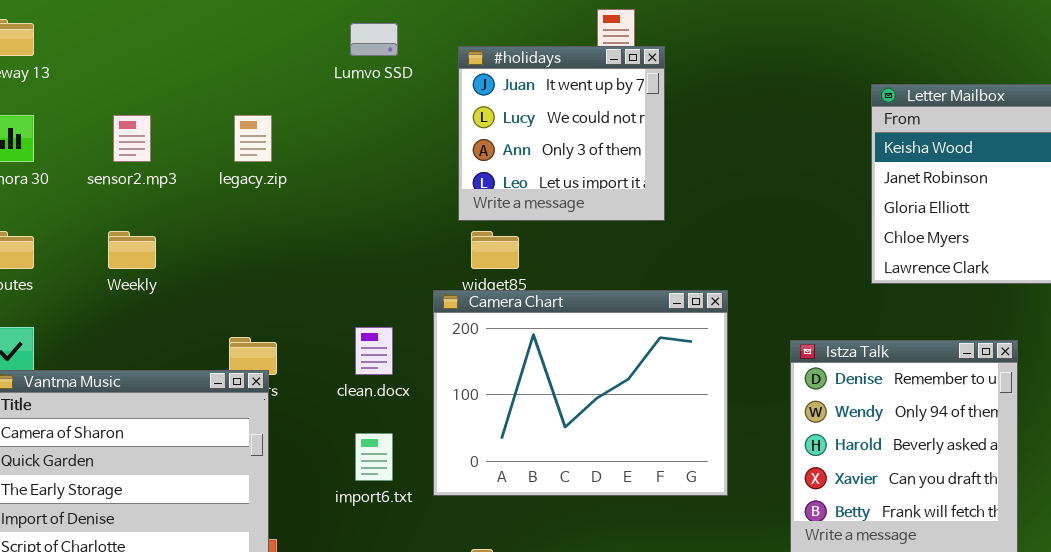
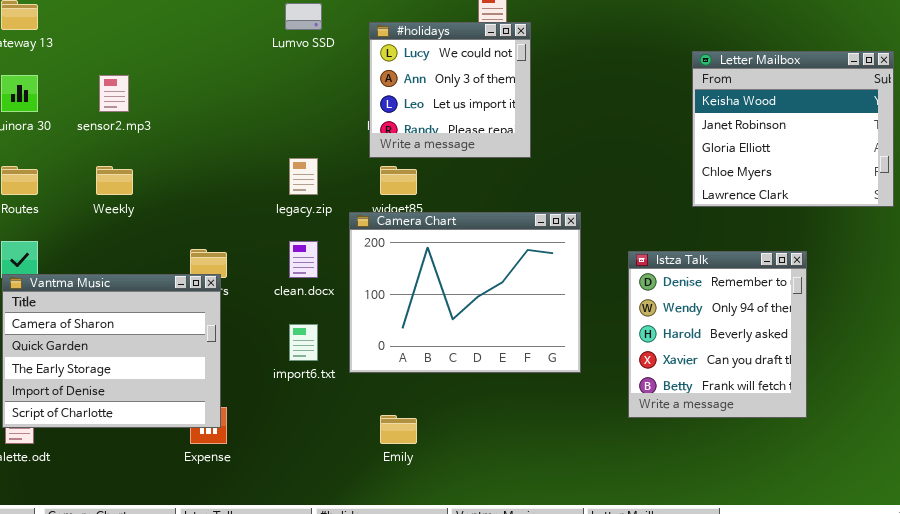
#holidays: [458,46,665,221] -> [369,22,531,158], scrolled down 1 row
legacy.zip: [234,115,272,162] -> [289,158,318,195], moved

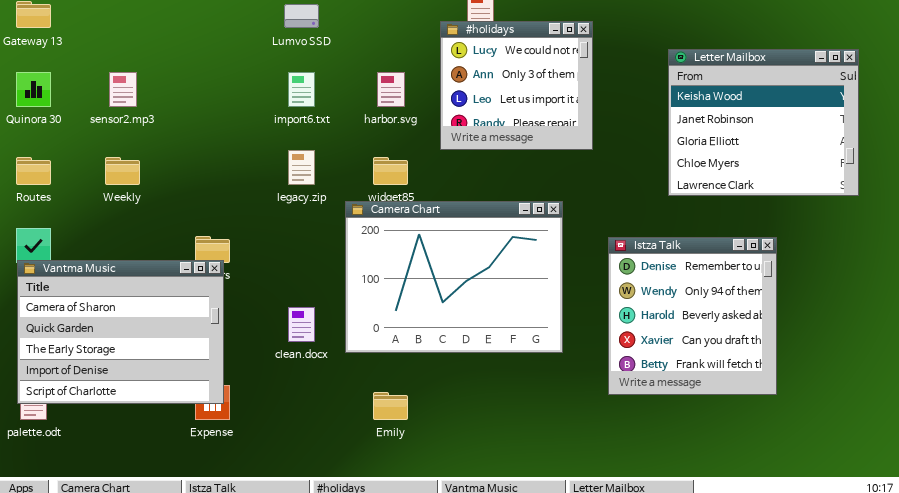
#holidays: [369,22,531,158] -> [440,21,593,150], moved
clean.docx: [289,241,318,278] -> [288,307,315,342], moved
import6.txt: [289,324,318,361] -> [288,72,315,107], moved

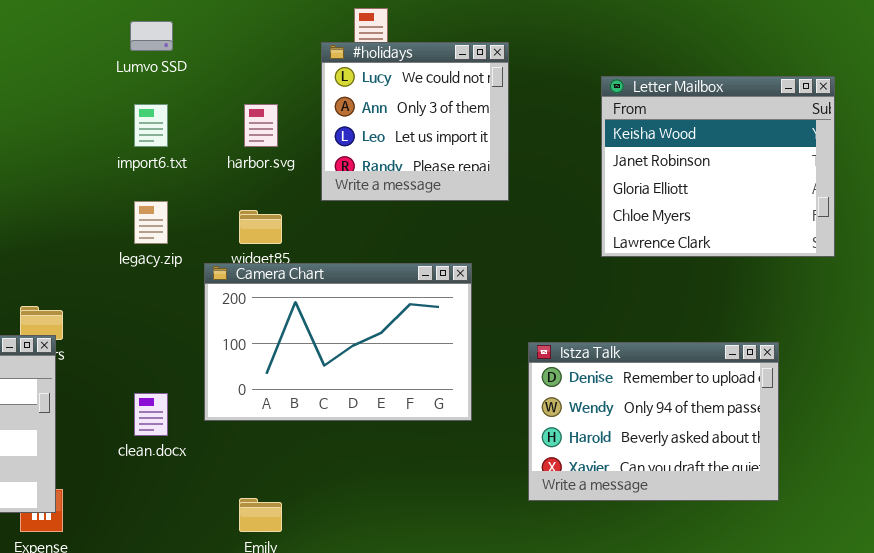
Camera Chart: [345,201,563,353] -> [204,263,472,421], resized
Istza Talk: [608,237,777,395] -> [528,342,779,501], resized

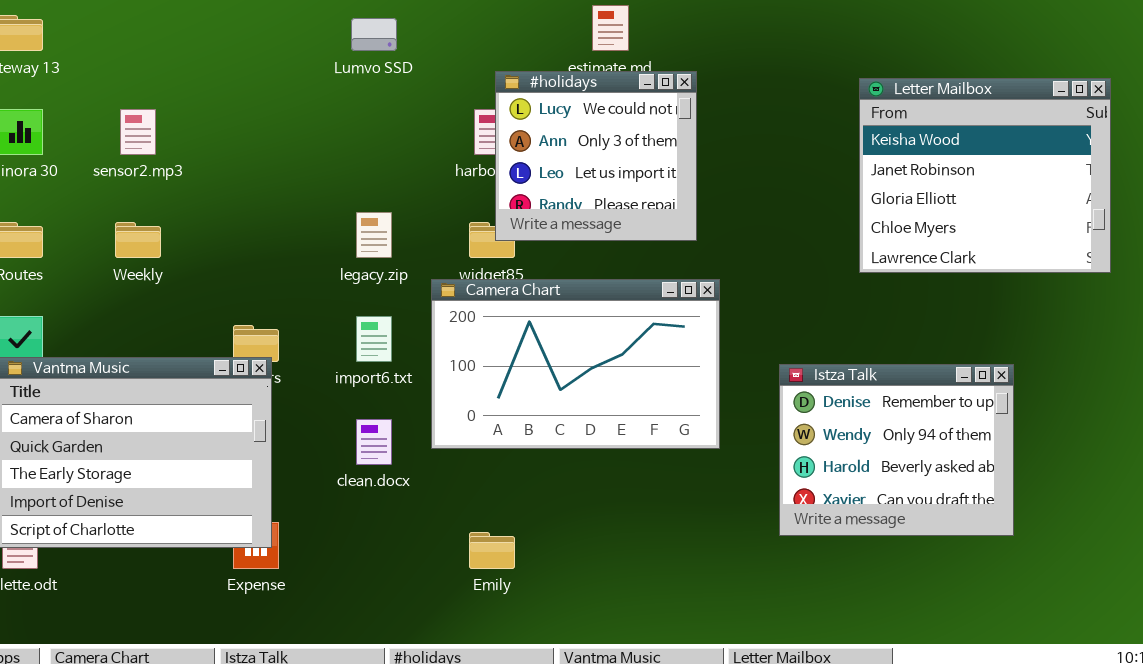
#holidays: [321,42,509,201] -> [495,71,697,241], moved
import6.txt: [134,104,168,147] -> [356,316,392,362], moved
Istza Talk: [528,342,779,501] -> [779,364,1014,536], resized

